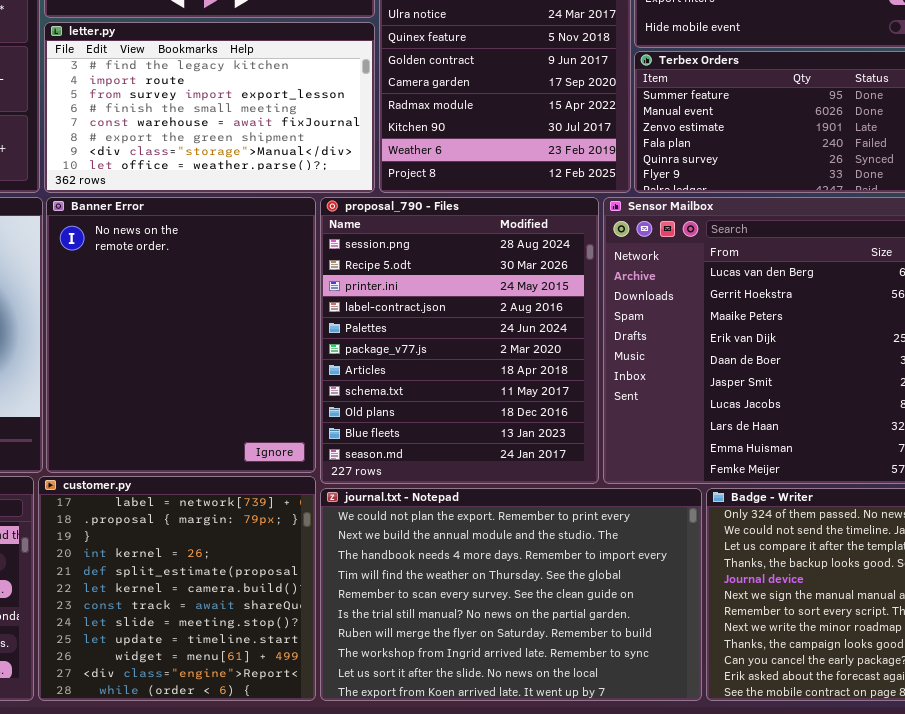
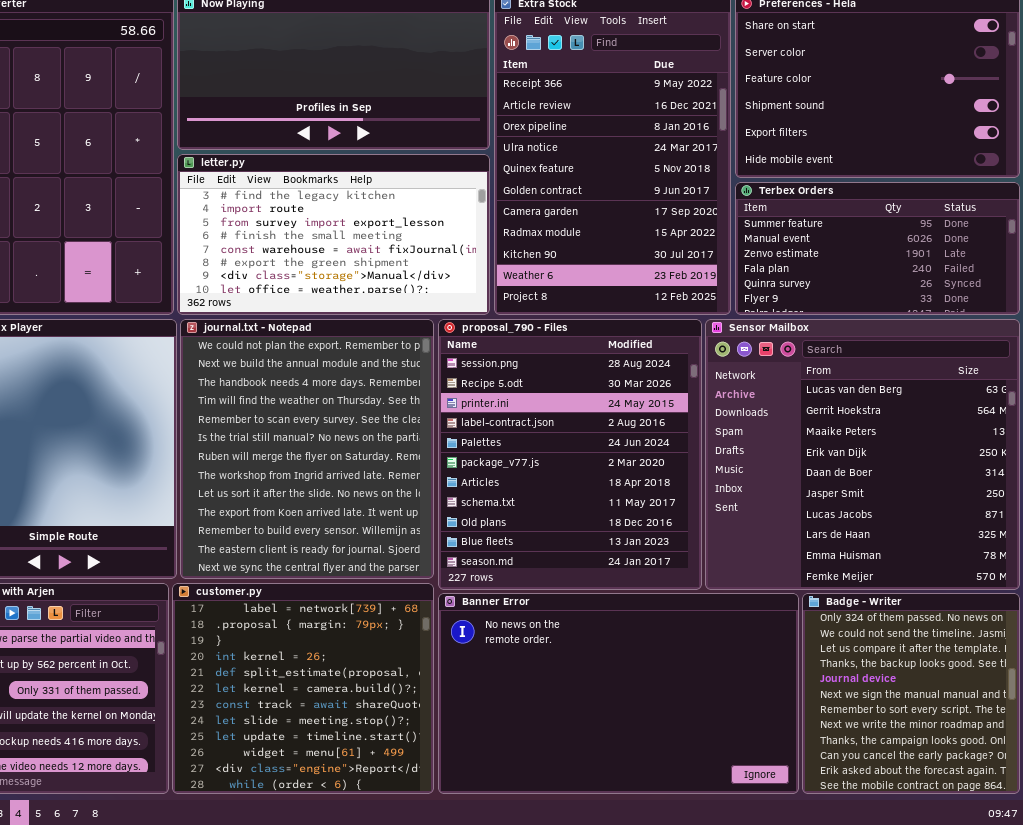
Banner Error: [46,197,316,473] -> [438,593,799,794], moved, resized
journal.txt - Notepad: [320,488,702,701] -> [180,319,434,579], moved, resized

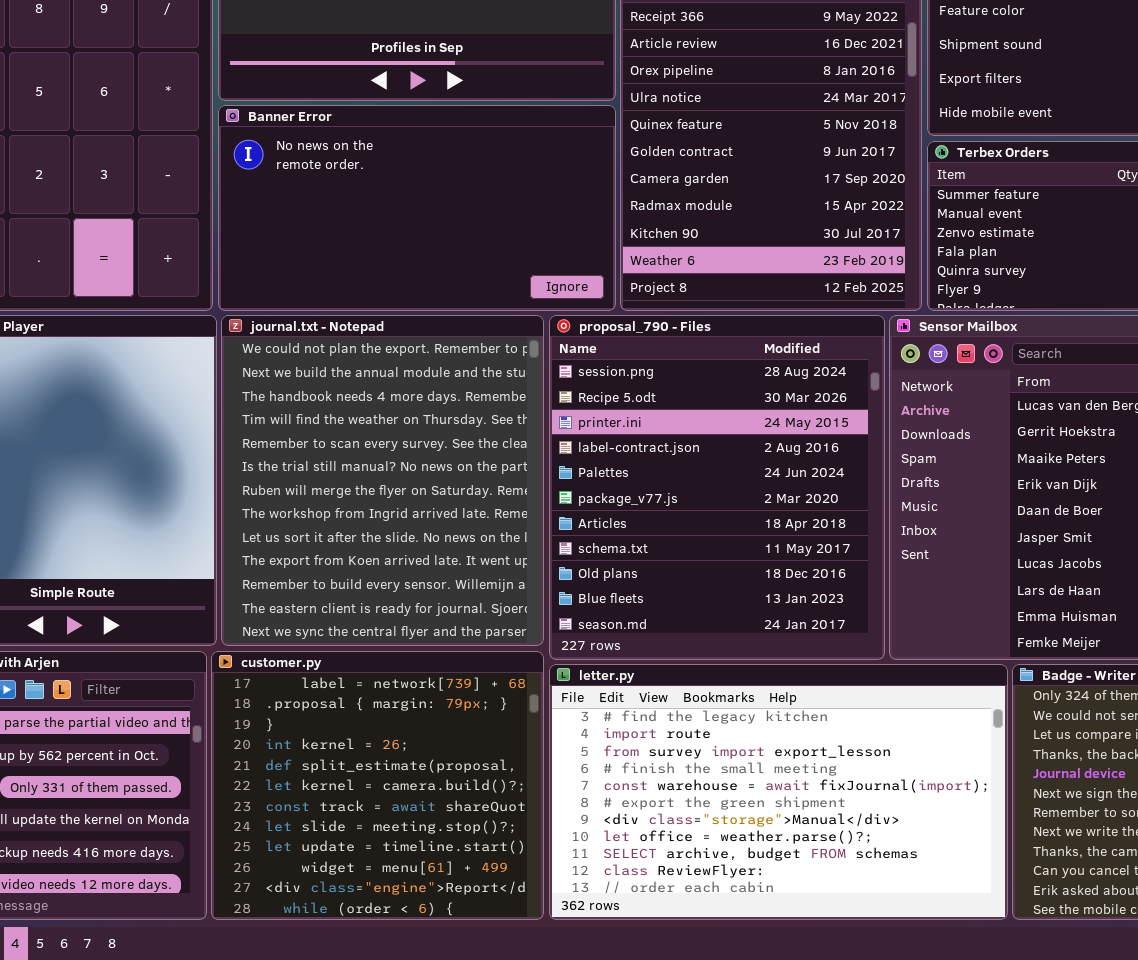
letter.py: [177,154,490,315] -> [549,664,1008,920], moved, resized
Banner Error: [438,593,799,794] -> [218,105,616,311], moved, resized

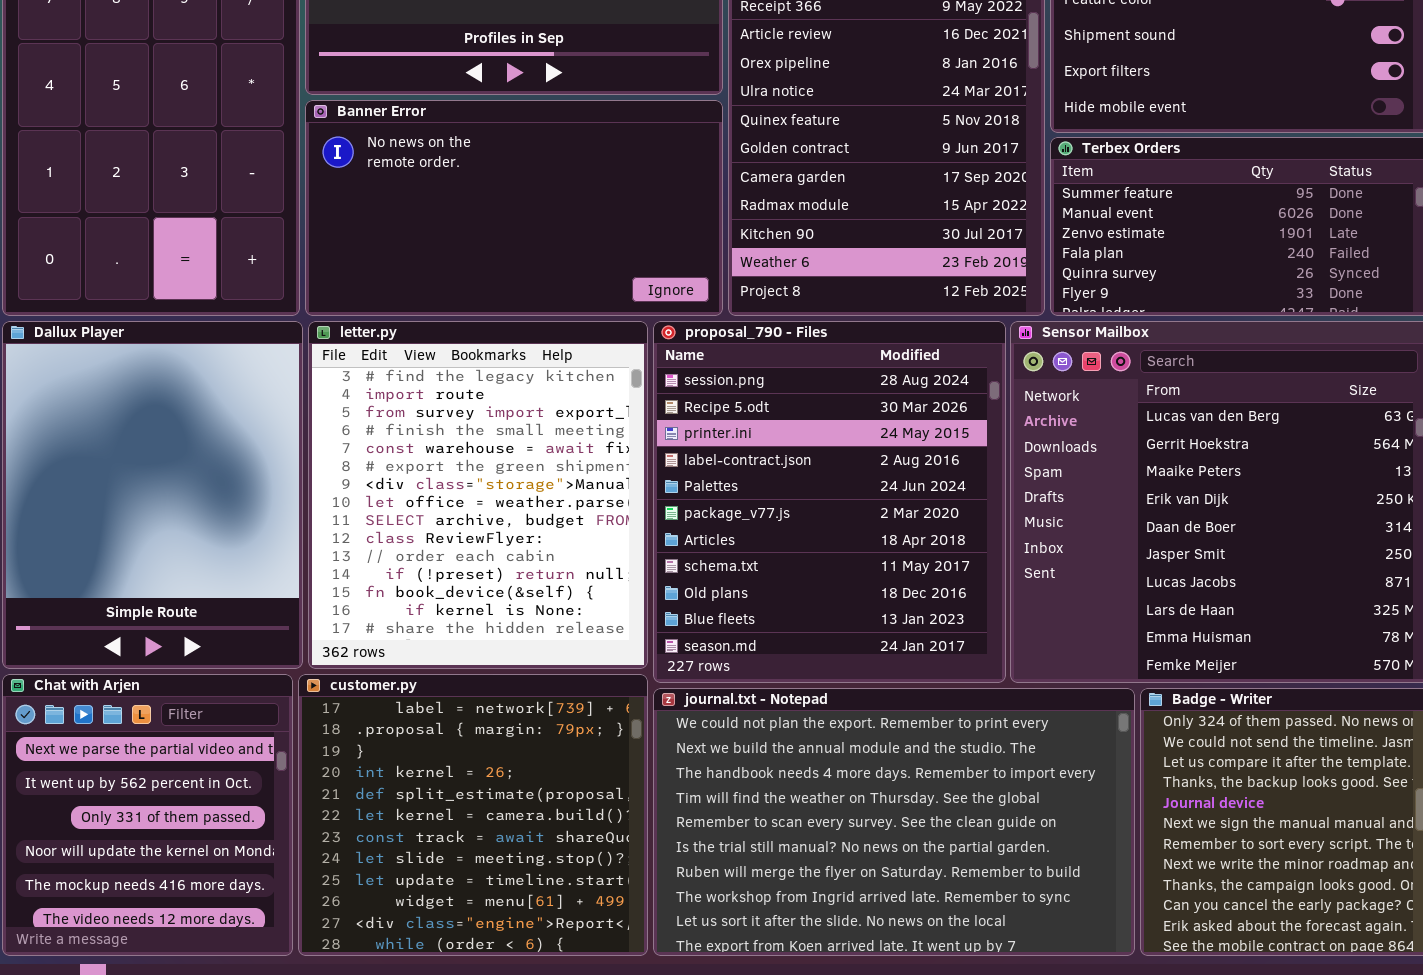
journal.txt - Notepad: [221,315,544,646] -> [653,688,1135,956], moved, resized
letter.py: [549,664,1008,920] -> [308,321,648,669], moved, resized

